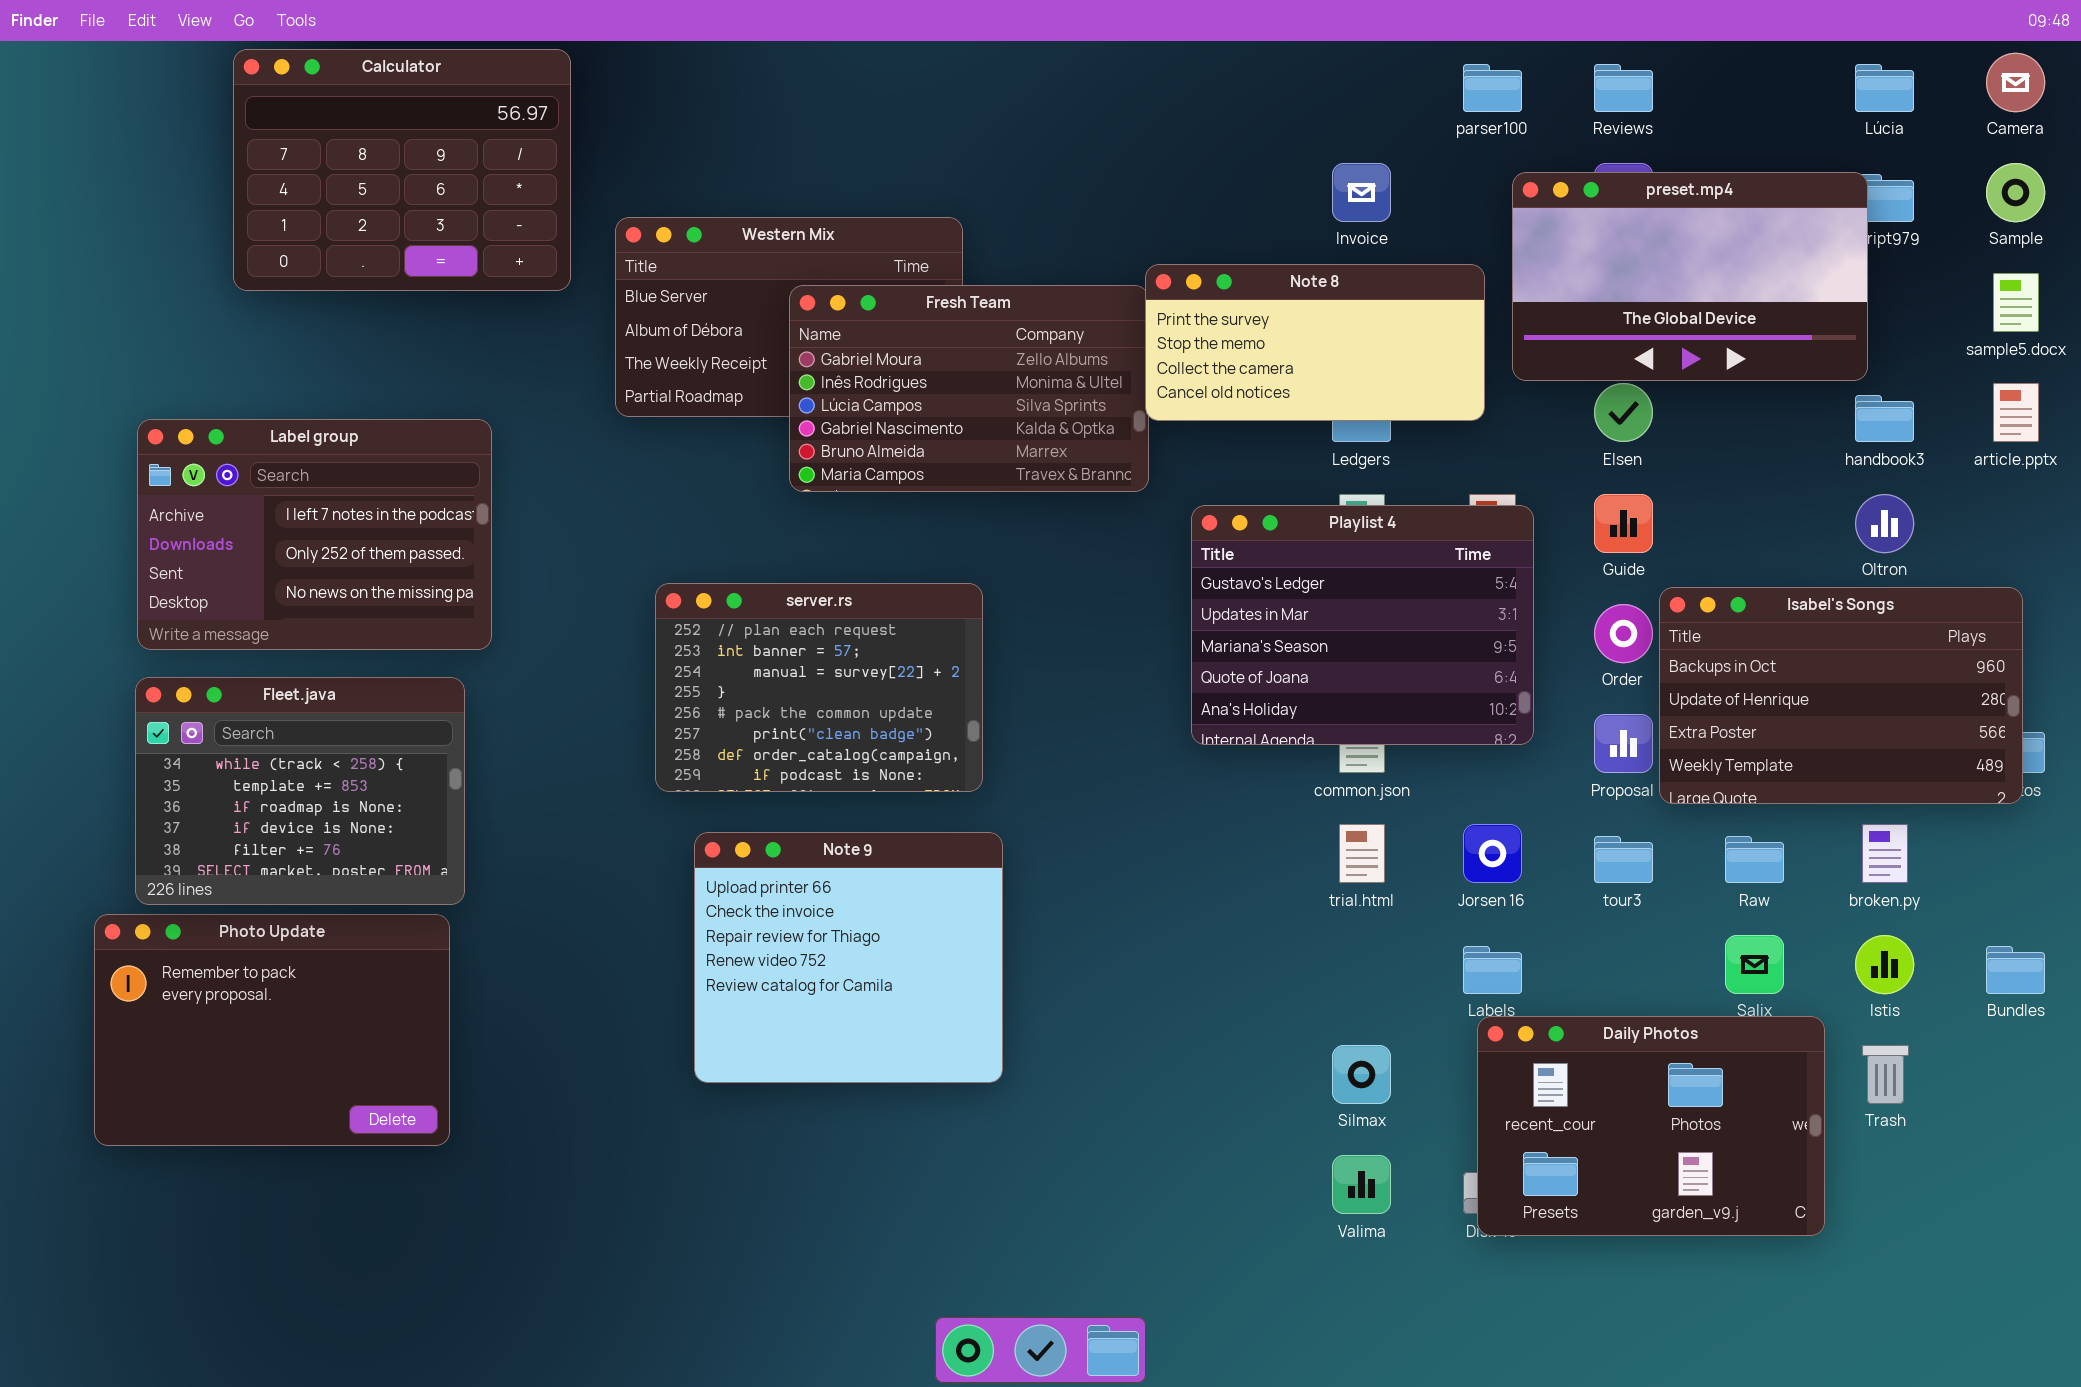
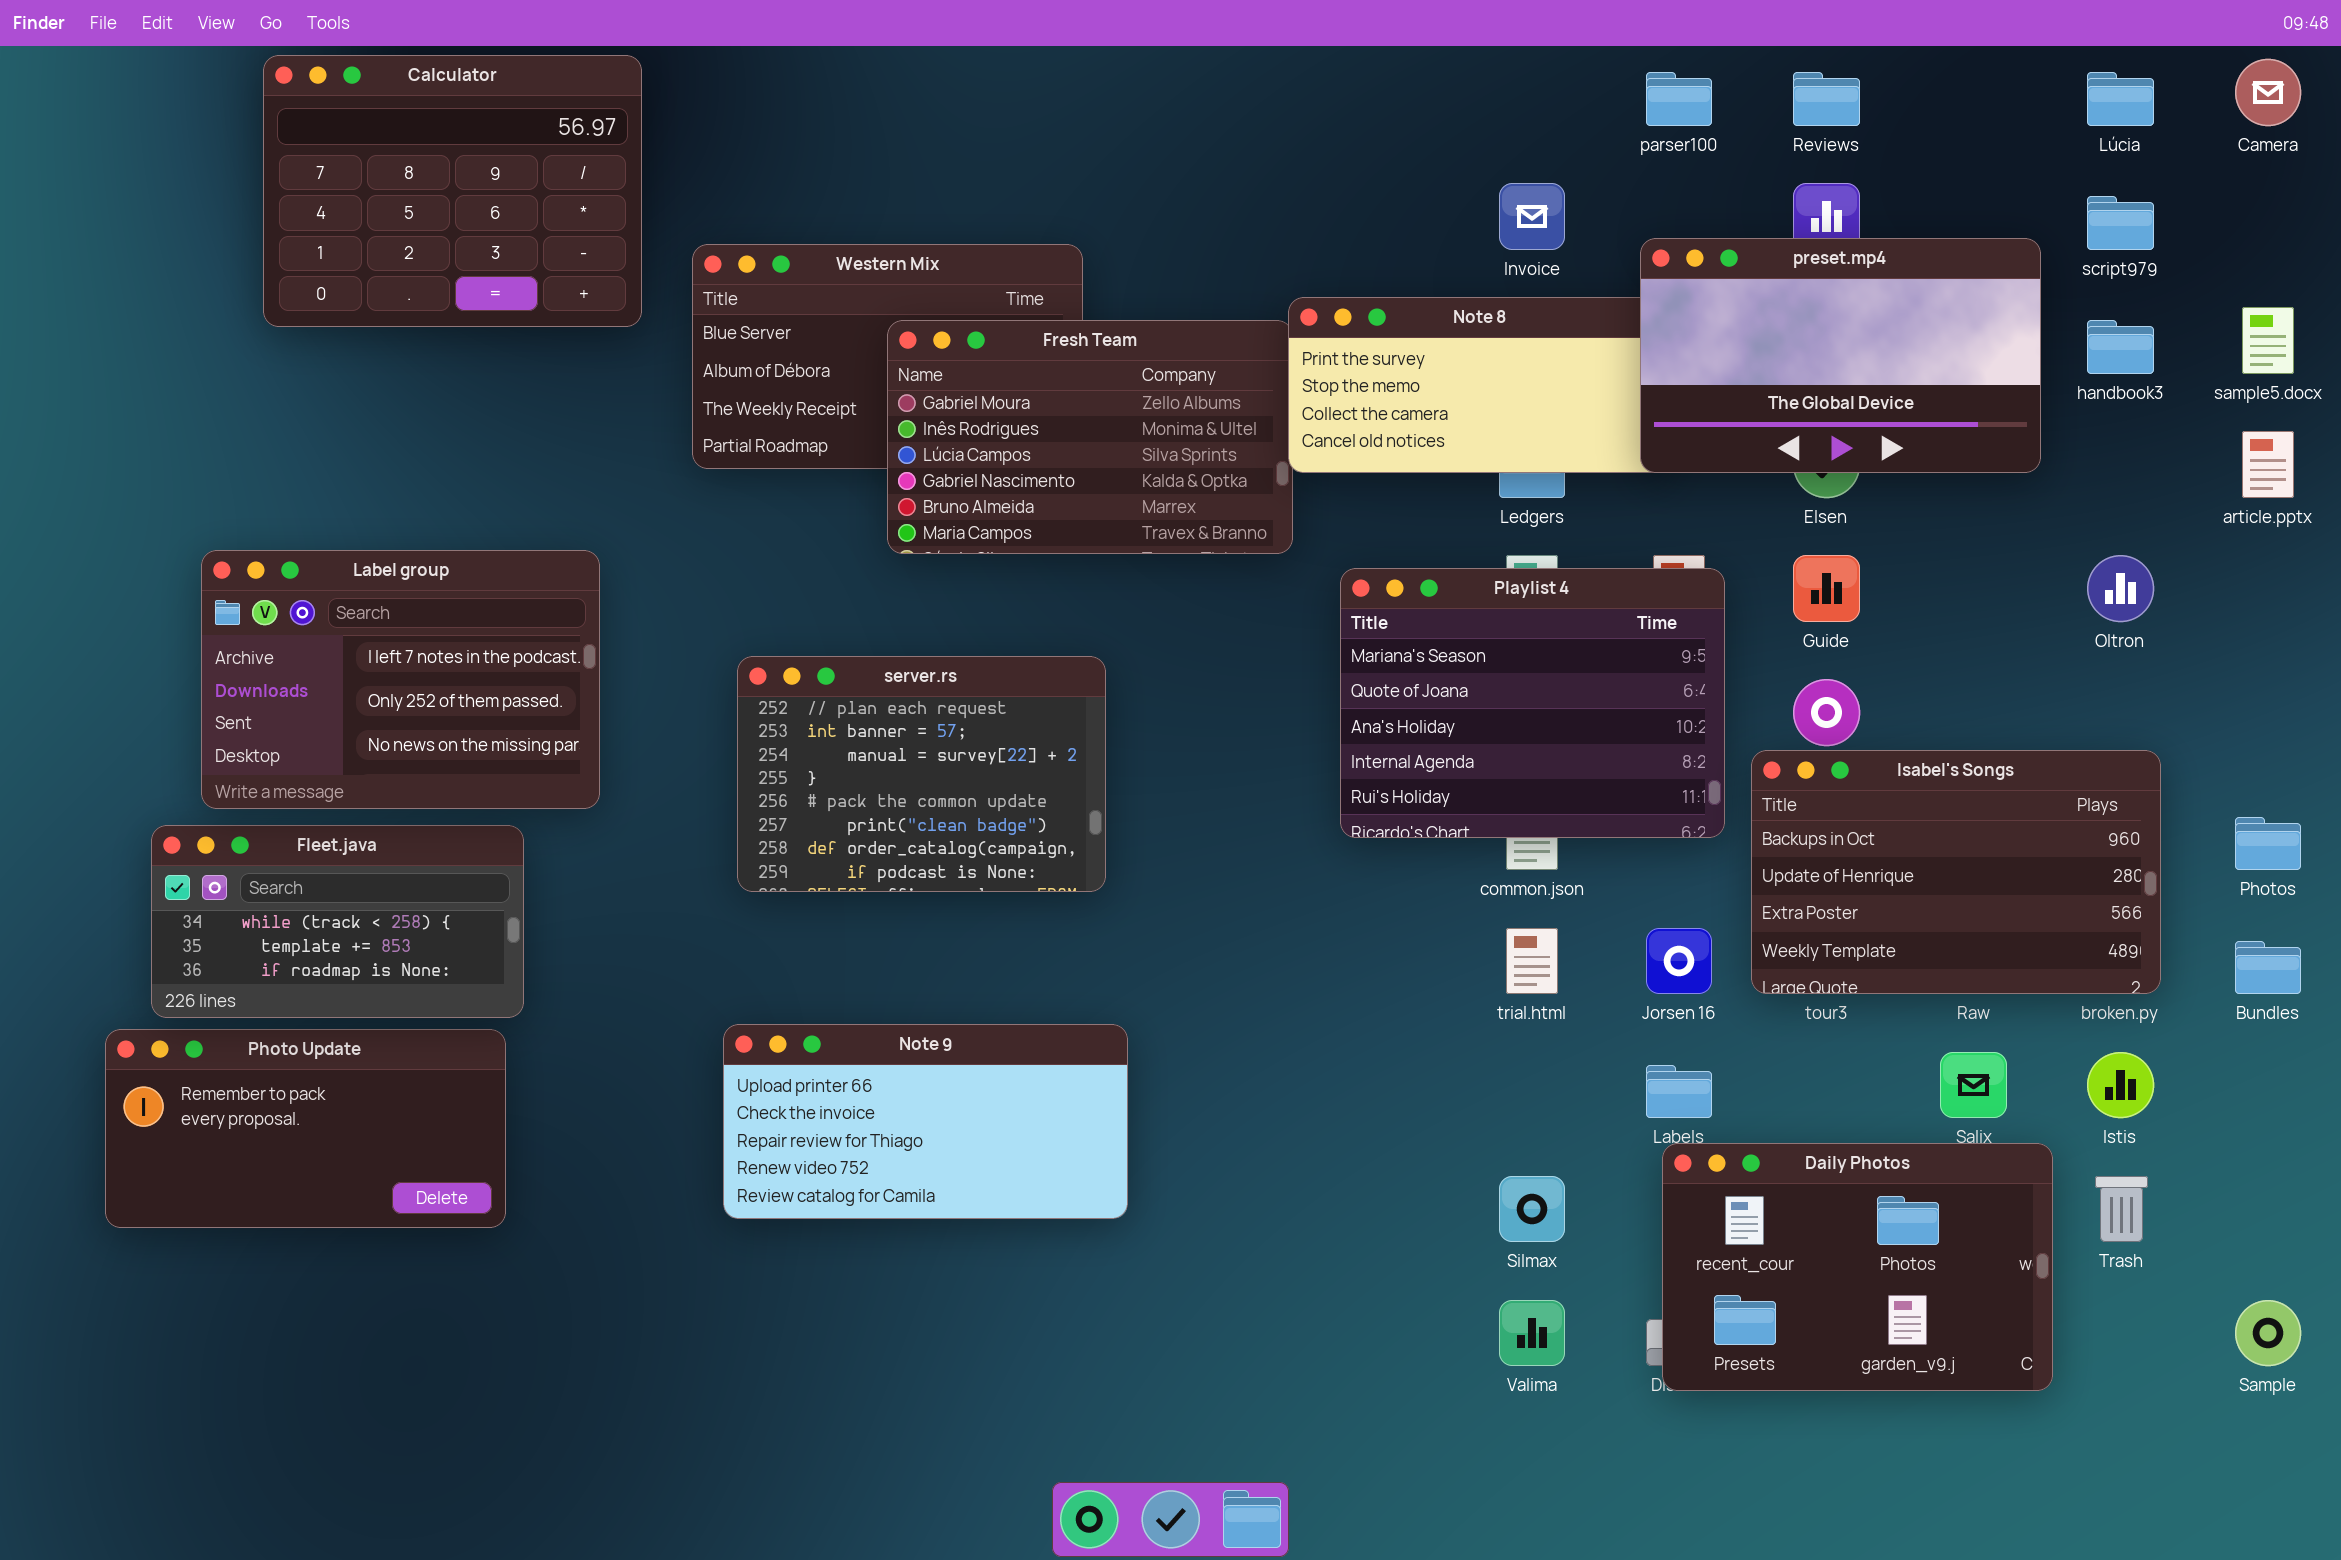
Sample: [1986,163,2045,222] -> [2235,1300,2301,1366], moved
preset.mp4: [1512,172,1868,381] -> [1640,238,2041,473], moved
handbook3: [1855,395,1914,442] -> [2087,320,2154,374], moved
Label group: [137,419,492,650] -> [201,550,600,809], moved
Playlist 4: [1191,505,1534,745] -> [1340,568,1725,838], scrolled down 2 rows
Isabel's Songs: [1659,587,2023,804] -> [1751,750,2161,994], moved
Fleet.java: [135,677,465,905] -> [151,825,524,1018], resized
Note 9: [694,832,1003,1083] -> [723,1024,1128,1219], resized
Photo Update: [94,914,450,1146] -> [105,1029,506,1228], resized
Bundles: [1986,946,2045,994] -> [2235,941,2301,994], moved

